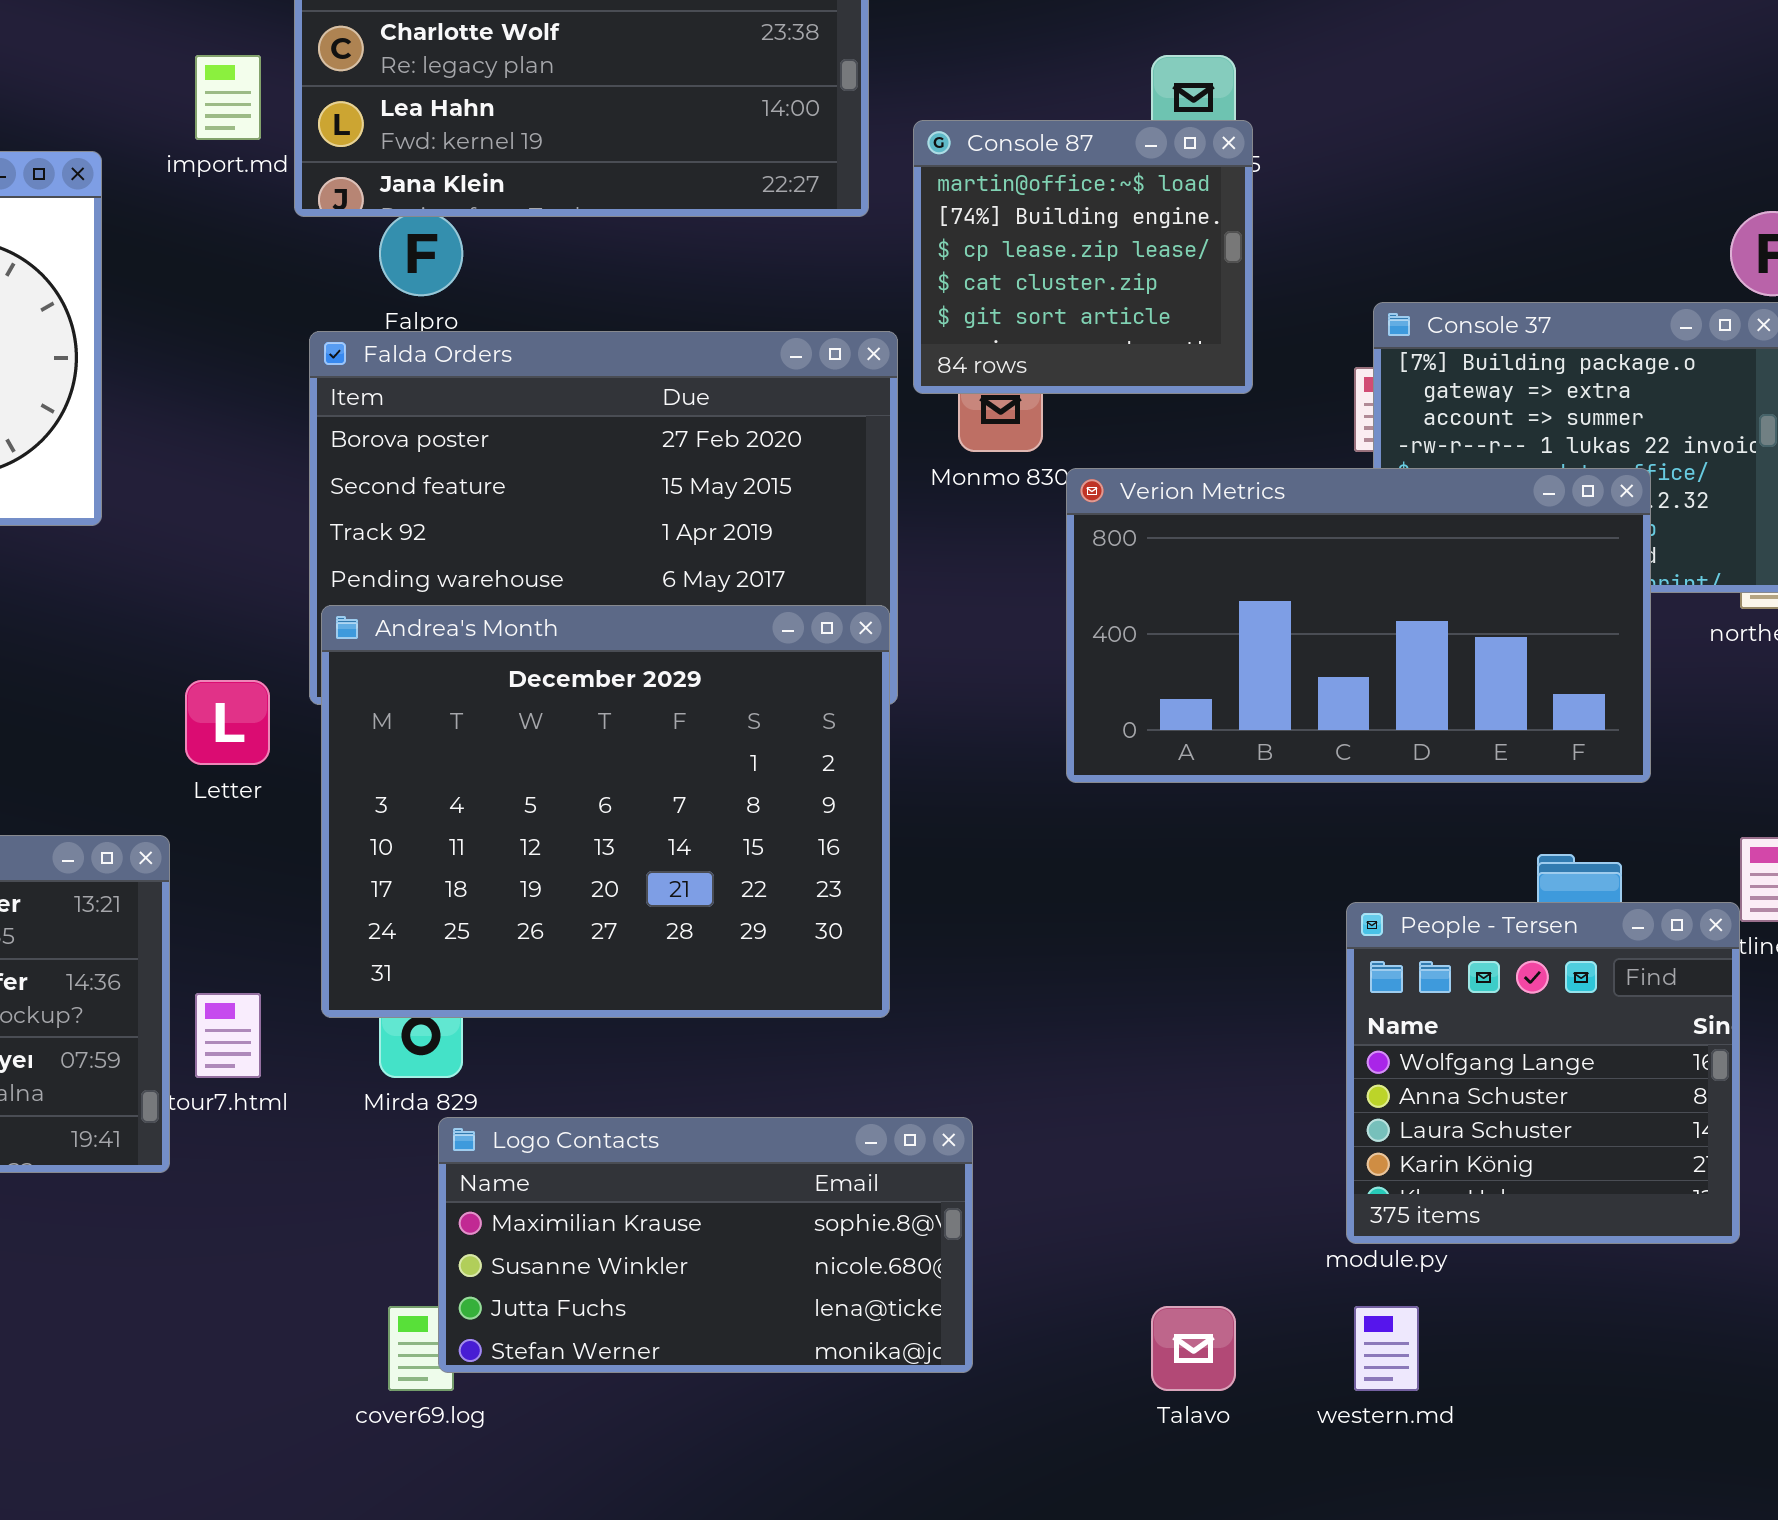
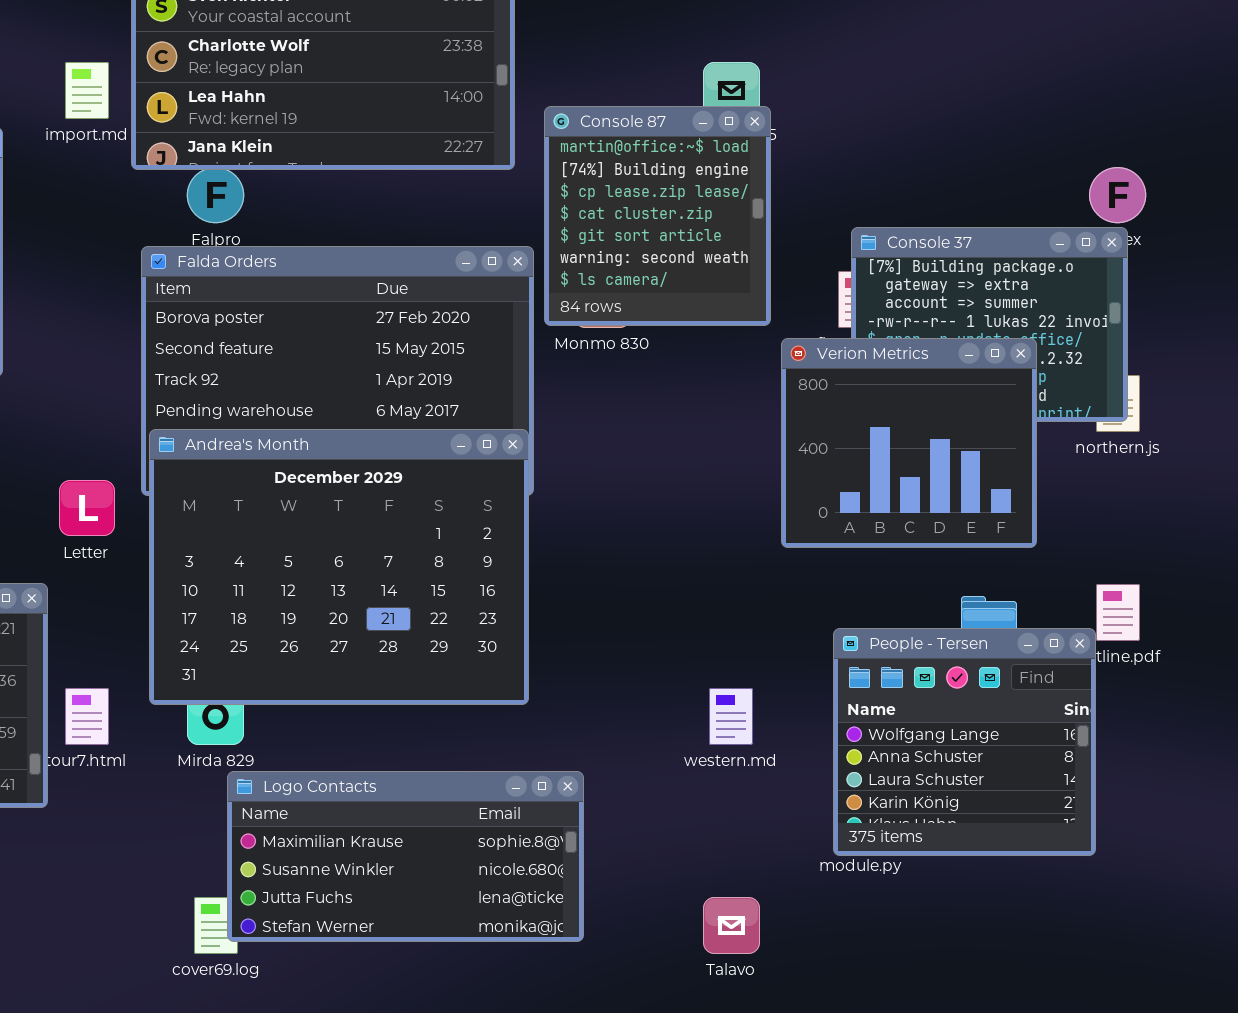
Console 87: [913,120,1253,394] -> [544,106,771,326], resized
Verion Metrics: [1066,468,1651,783] -> [781,338,1037,548], resized
western.md: [1354,1306,1419,1391] -> [709,688,753,745], moved

